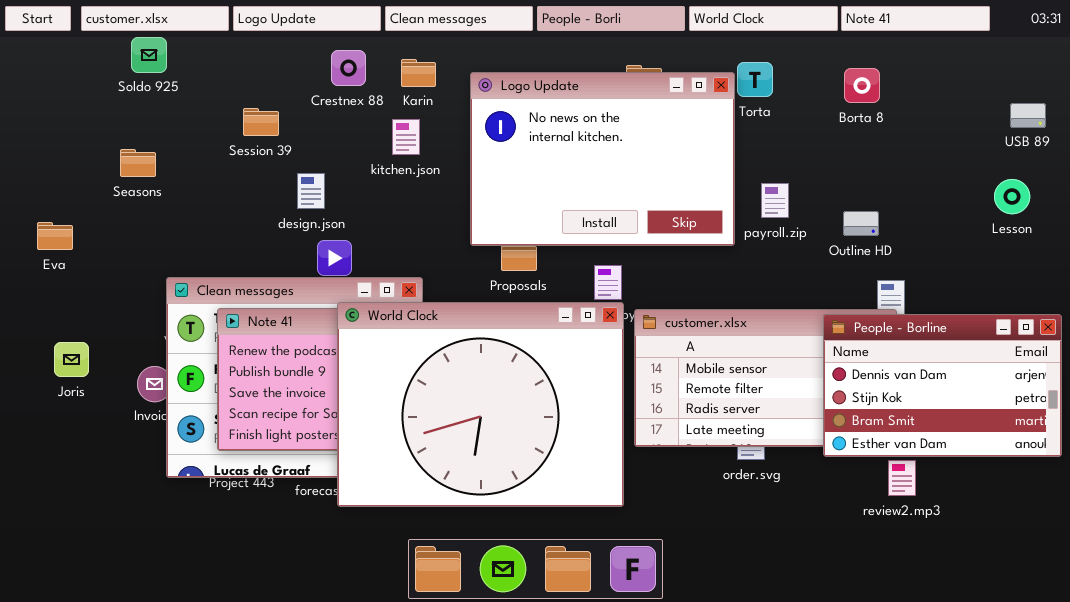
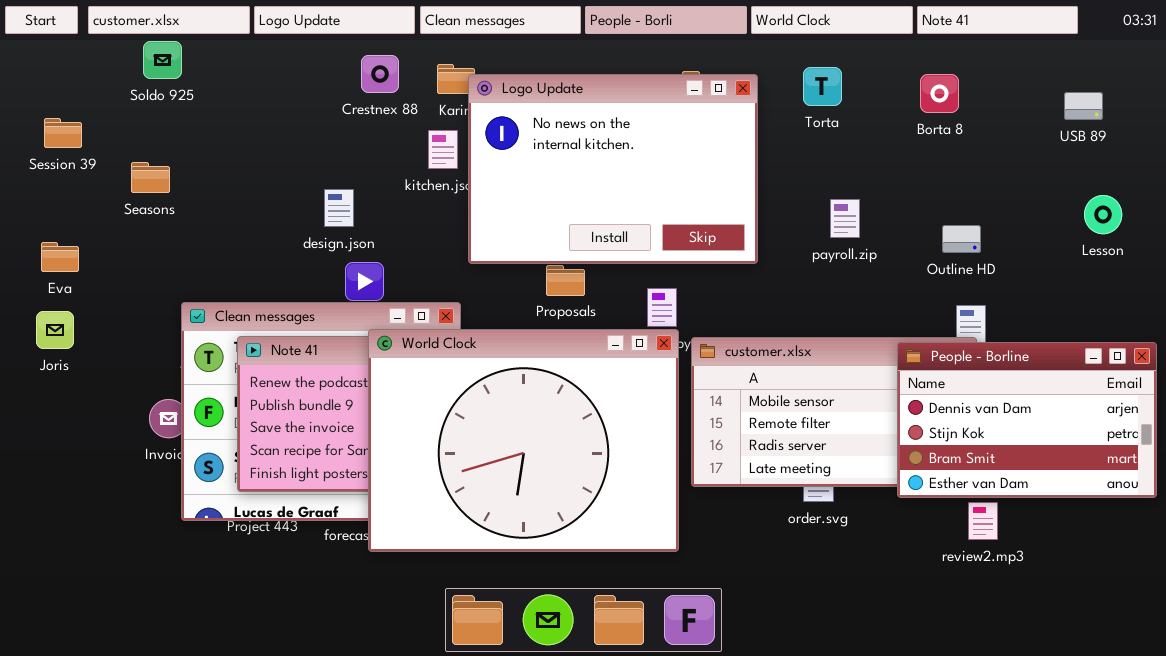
Logo Update: [470,72,735,246] -> [468,74,758,264], moved
USB 89: [1010,103,1046,128] -> [1064,92,1103,120], moved
Session 39: [243,108,279,136] -> [44,118,82,148], moved
Outline HD: [843,211,879,236] -> [942,225,981,253], moved
Joris: [54,342,89,377] -> [36,311,74,349], moved

